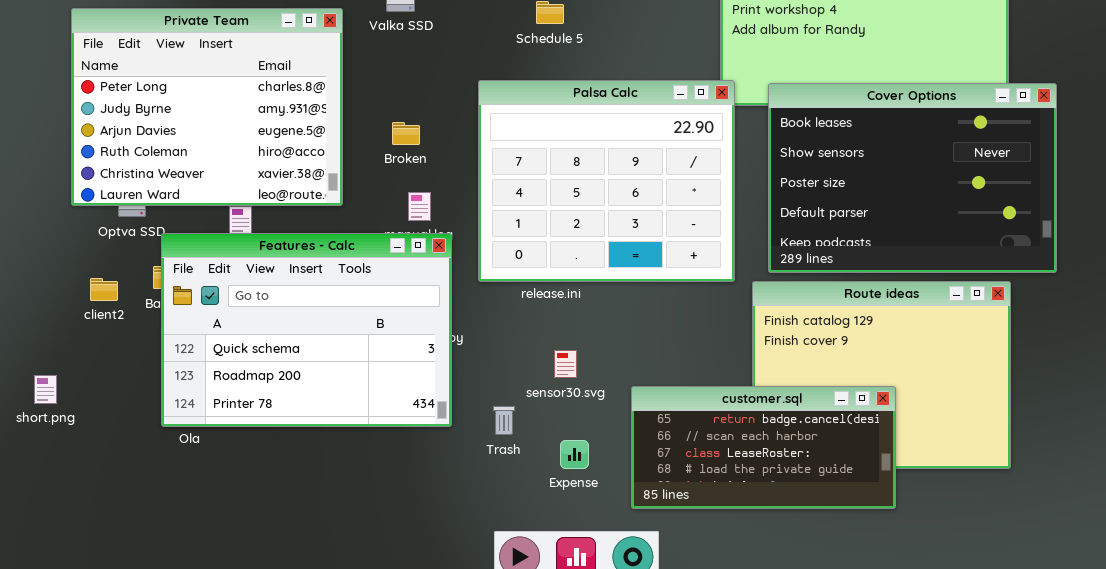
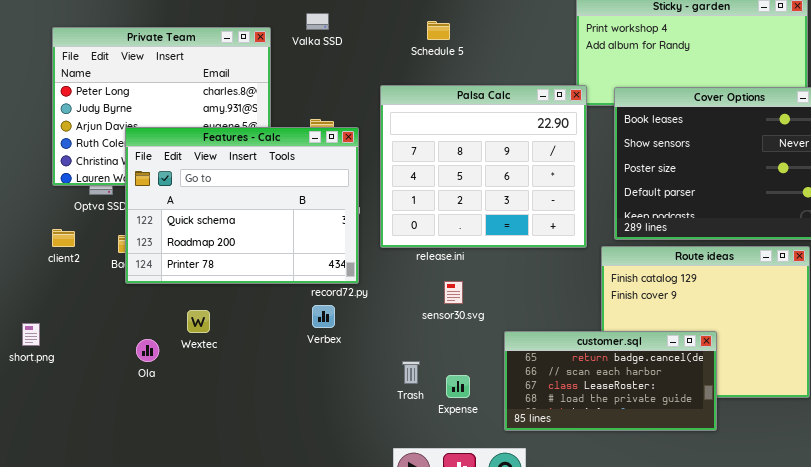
Features - Calc: [161,233,452,427] -> [125,127,359,284], moved
client2: [90,278,118,301] -> [52,229,75,247], moved
sensor30.svg: [554,350,577,378] -> [444,281,463,304], moved
Trash: [493,406,515,435] -> [402,361,420,384], moved

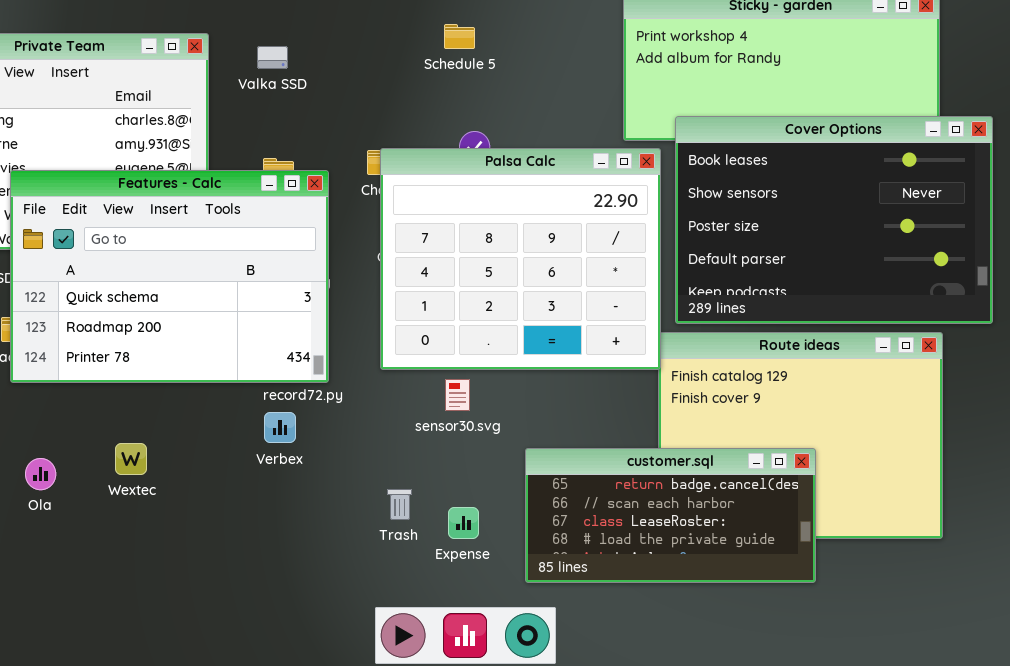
Valka SSD: [306,13,329,30] -> [257,46,288,69], moved
Schedule 5: [427,21,450,40] -> [444,24,475,49], moved
Palsa Calc: [380,85,587,248] -> [380,148,661,370], moved
Wextec: [187,310,210,333] -> [115,443,147,475], moved

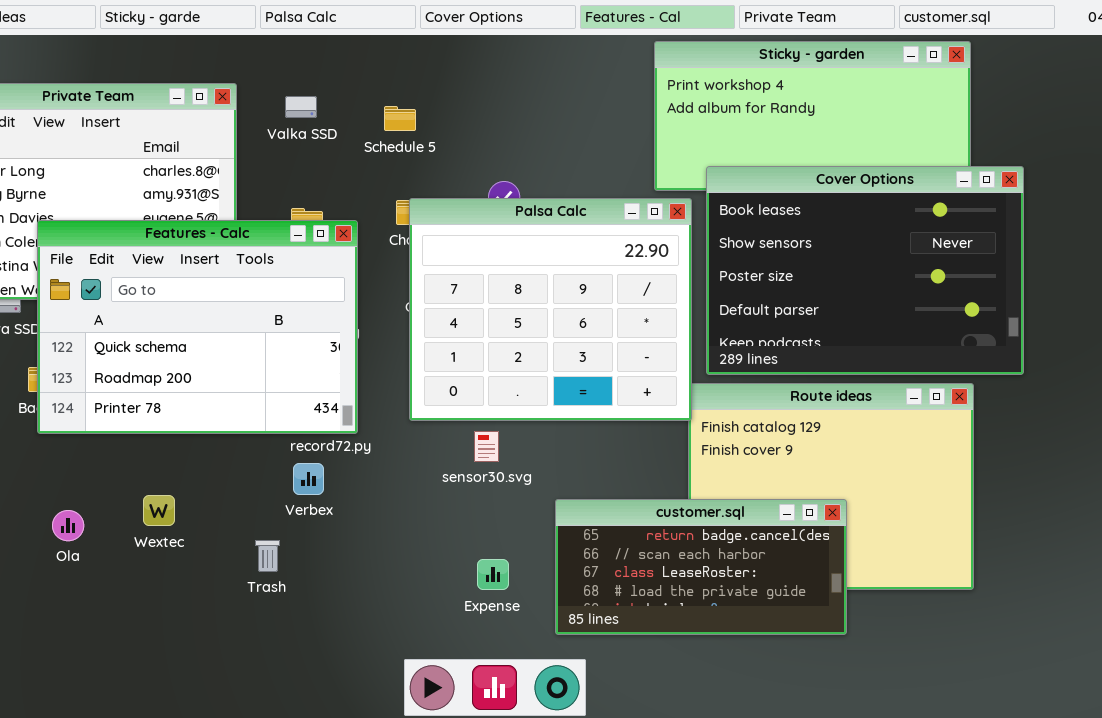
Schedule 5: [444,24,475,49] -> [384,106,416,131], moved
Trash: [387,489,412,520] -> [255,540,280,572], moved

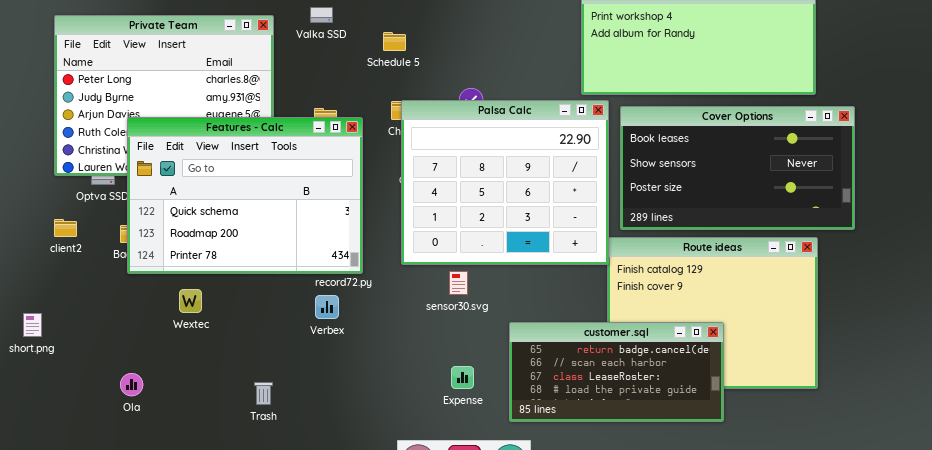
Valka SSD: [285,96,317,118] -> [310,7,333,23], moved
Cover Options: [706,166,1024,375] -> [620,106,855,230], resized
Wextec: [143,495,175,526] -> [179,289,202,313], moved
Ola: [52,510,84,541] -> [120,373,143,396], moved
Trash: [255,540,280,572] -> [254,382,273,405], moved

